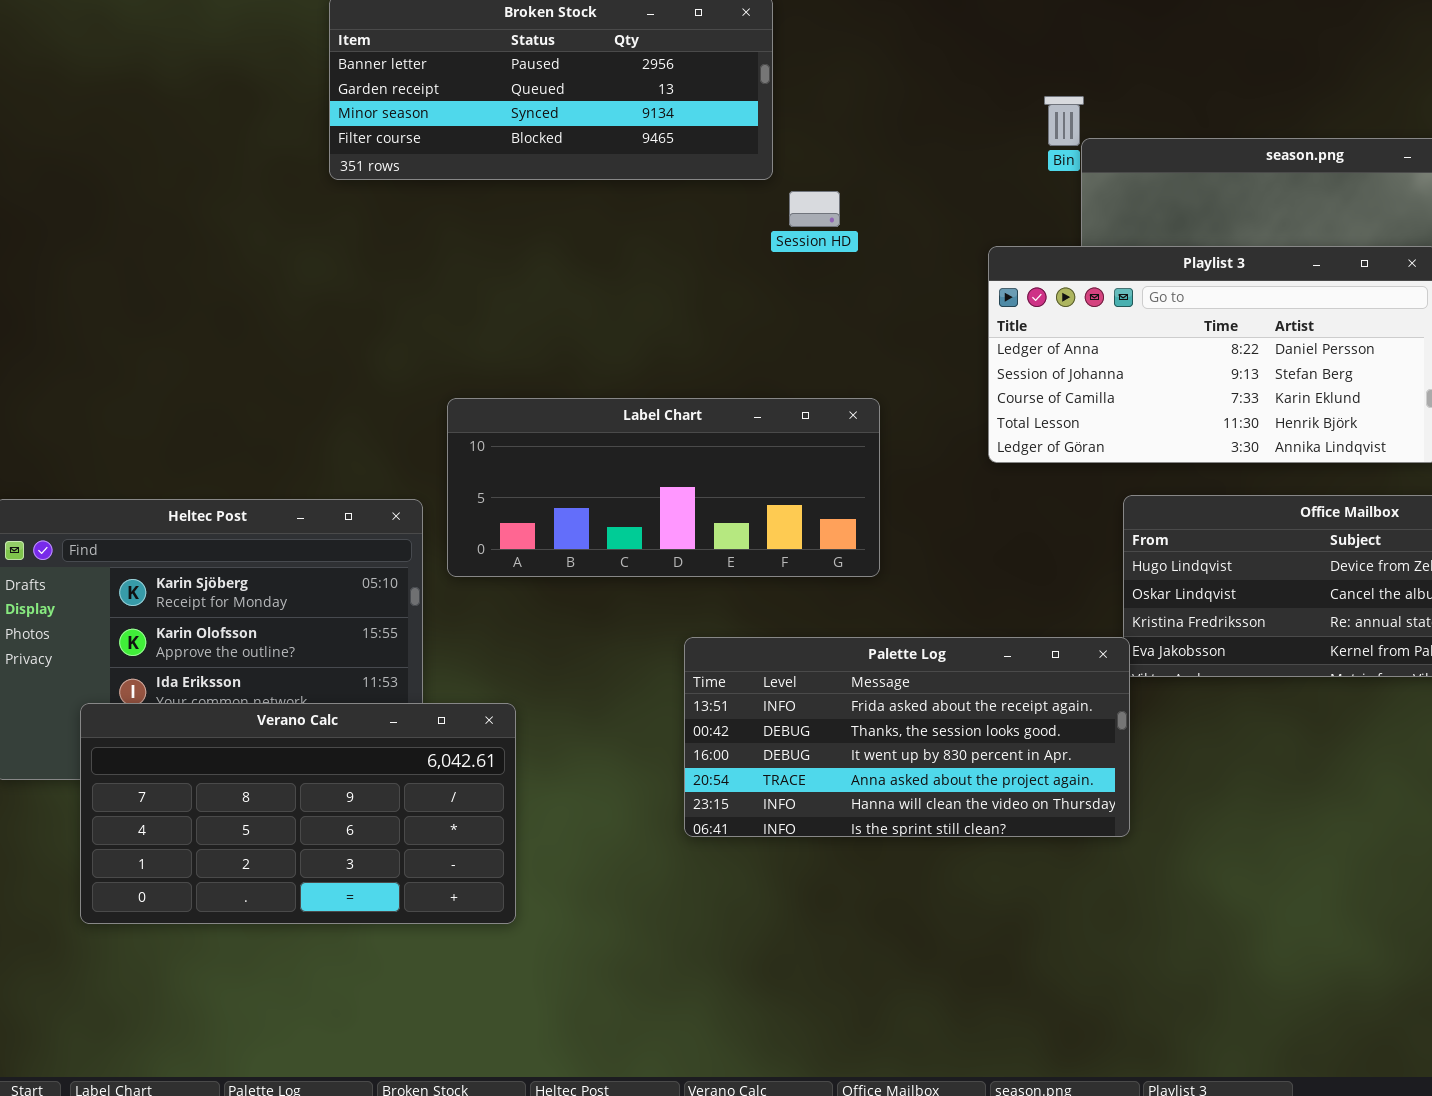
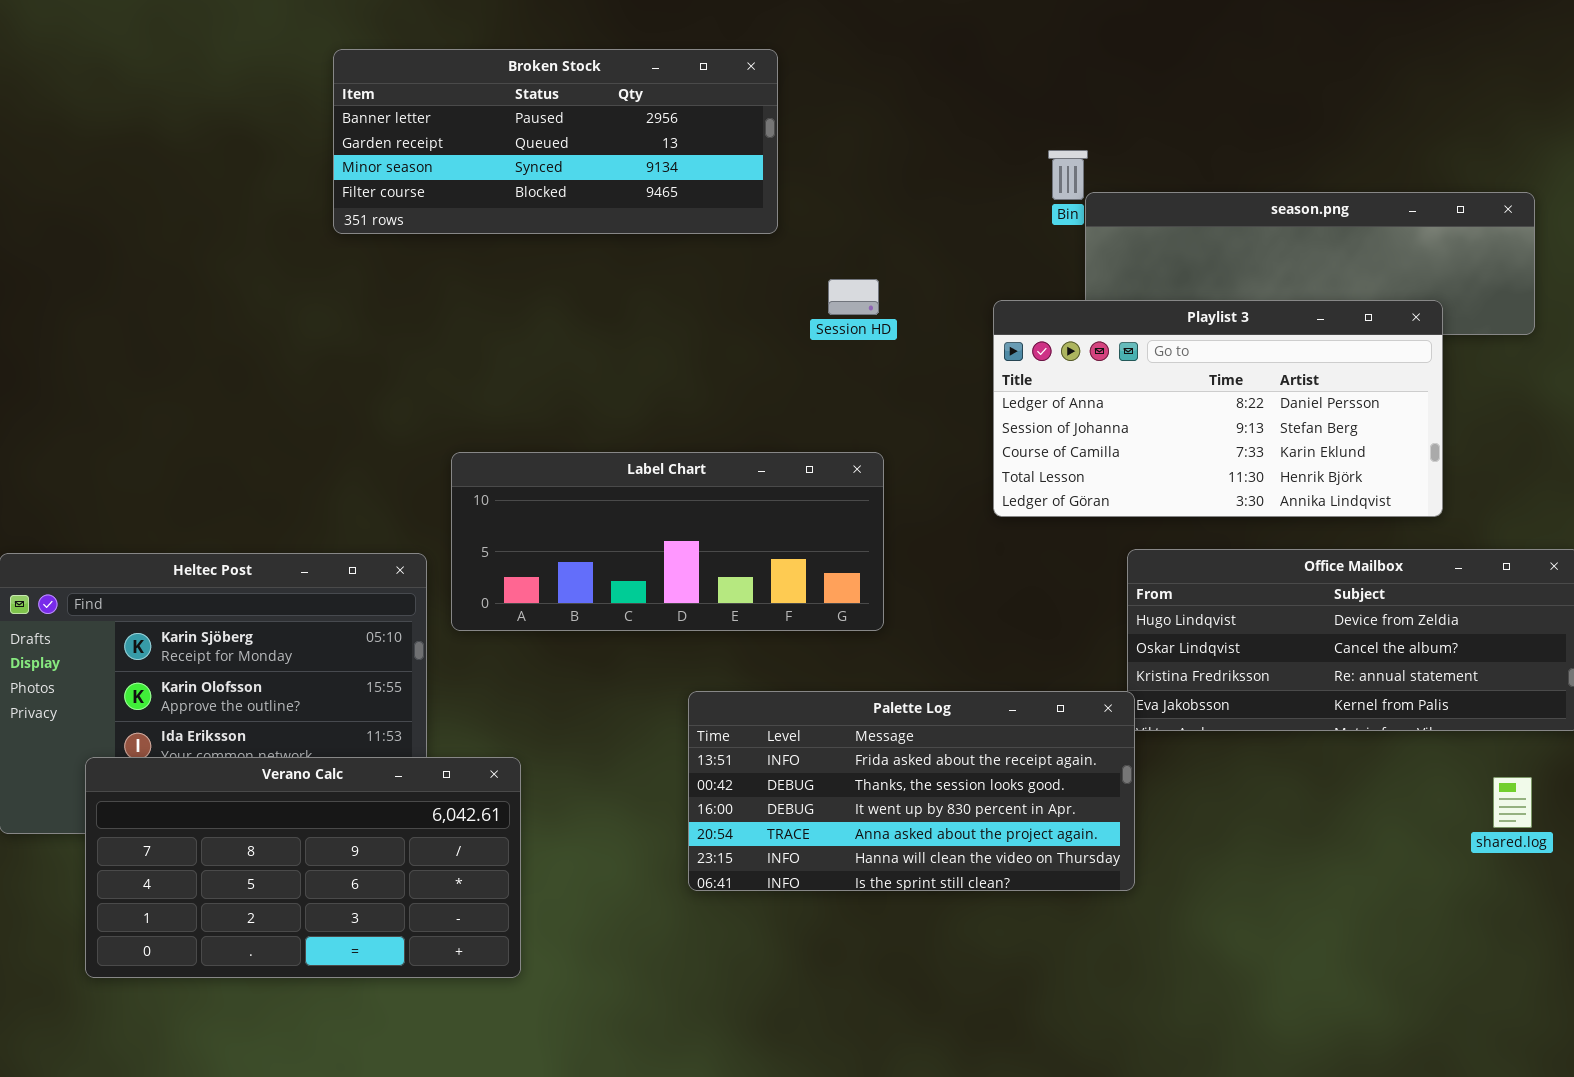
Session HD: [789,191,840,227] -> [828,279,879,315], moved

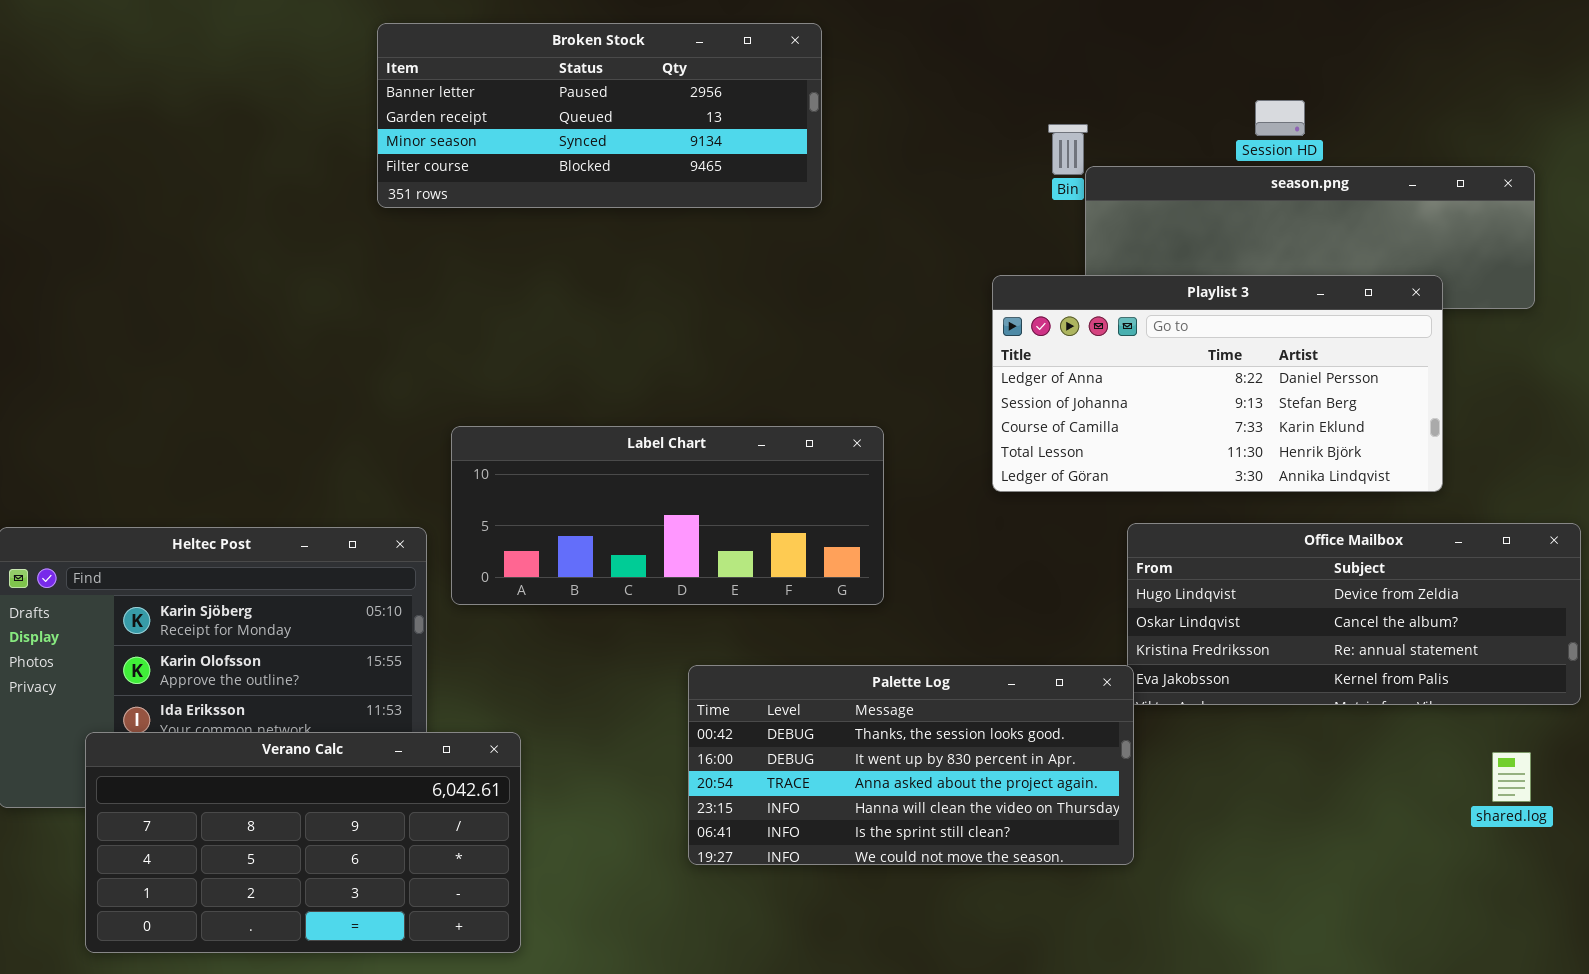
Broken Stock: [333,49,778,234] -> [377,23,822,208], moved
Session HD: [828,279,879,315] -> [1255,100,1305,136], moved
Palette Log: [688,691,1135,891] -> [688,665,1134,865], scrolled down 1 row

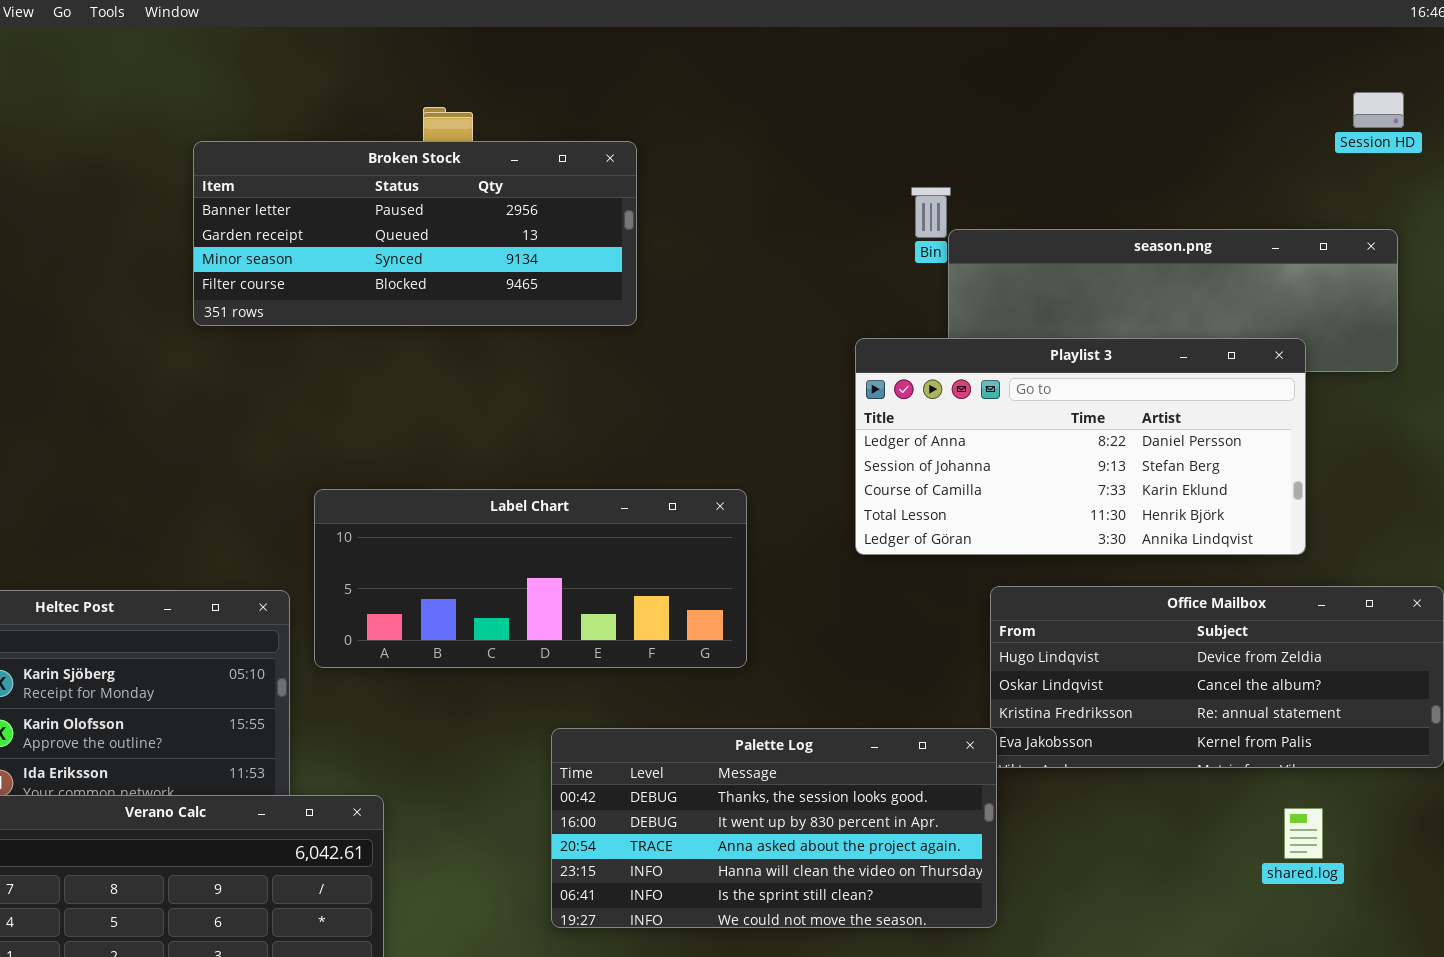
Broken Stock: [377,23,822,208] -> [193,141,637,326], moved
Session HD: [1255,100,1305,136] -> [1353,92,1404,128], moved
shared.log: [1492,752,1531,802] -> [1284,808,1323,859], moved

